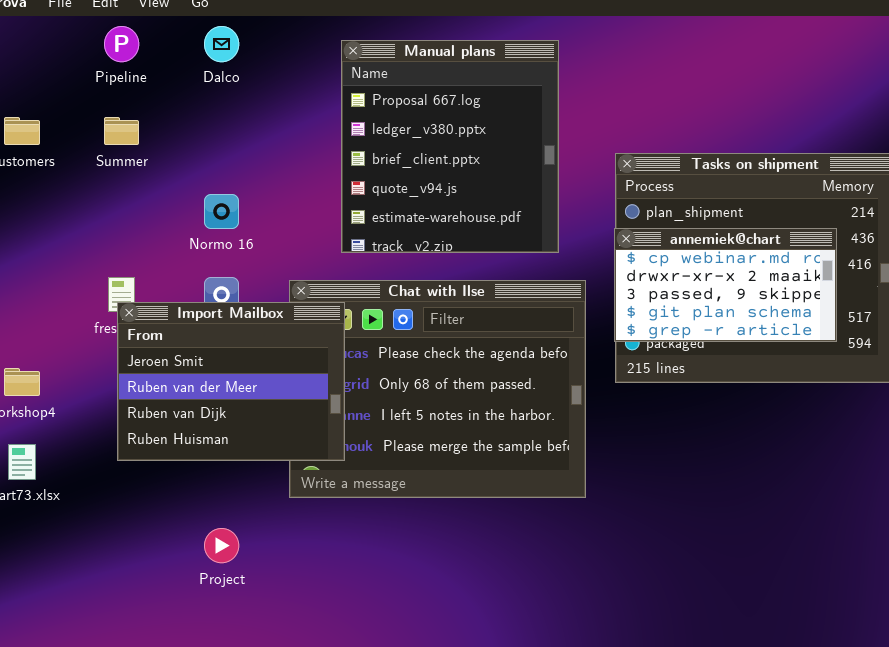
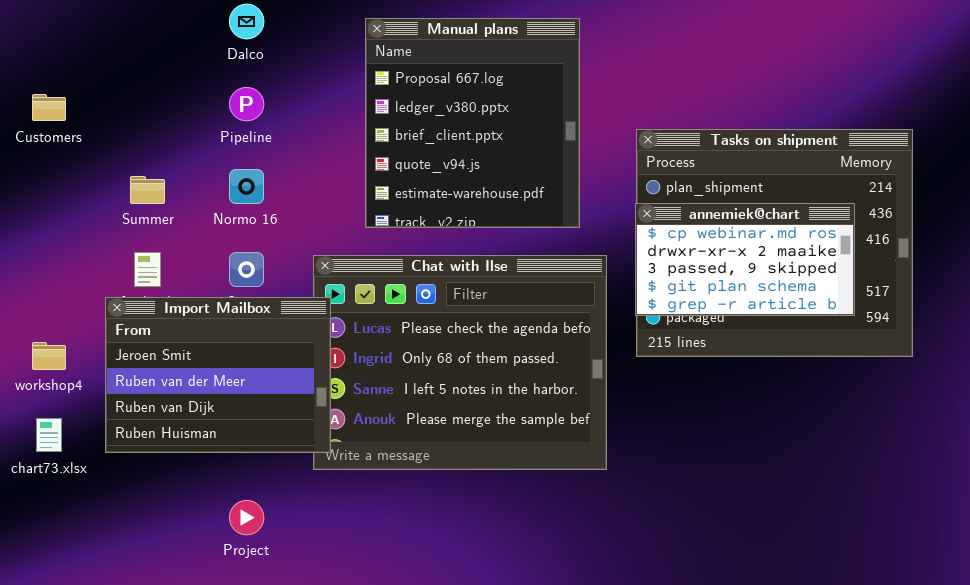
Pipeline: [104,26,139,62] -> [229,87,264,121], moved
Summer: [104,117,139,145] -> [130,176,165,204], moved
Import Mailbox: [117,302,345,461] -> [105,297,331,453], moved

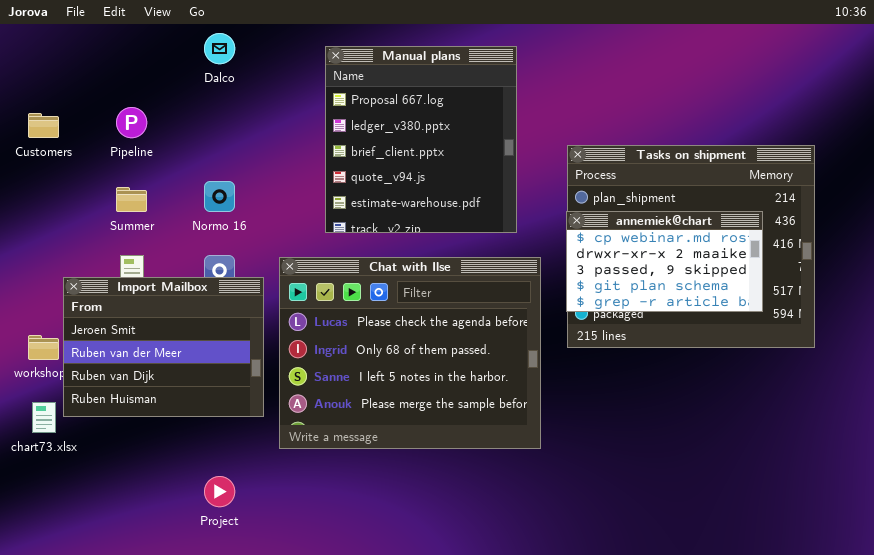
Pipeline: [229,87,264,121] -> [116,107,147,138], moved
Import Mailbox: [105,297,331,453] -> [63,277,264,417], moved

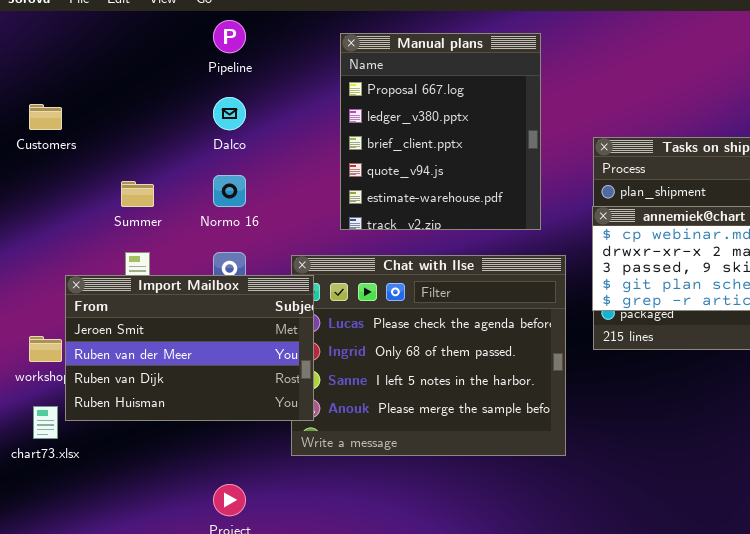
Dalco: [204,33,235,64] -> [213,97,246,130], moved
Pipeline: [116,107,147,138] -> [213,20,246,53], moved
Import Mailbox: [63,277,264,417] -> [65,275,314,421], resized

